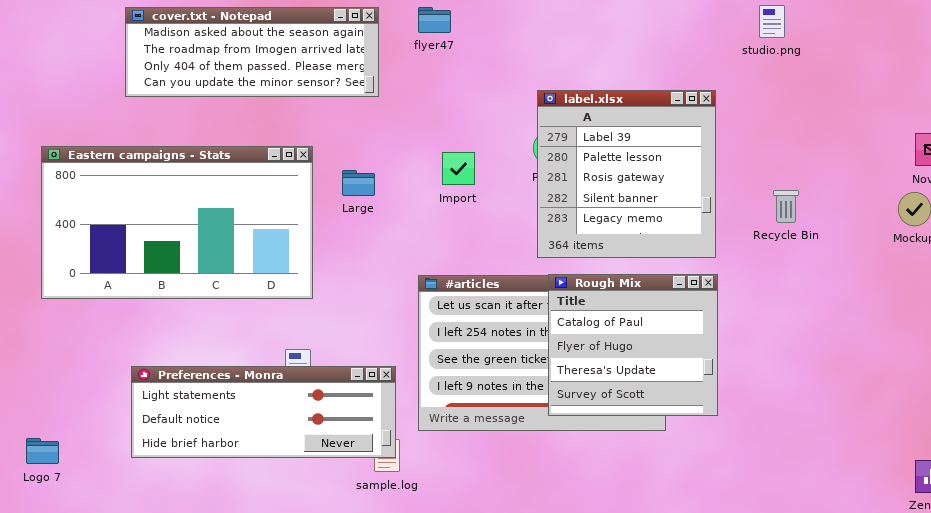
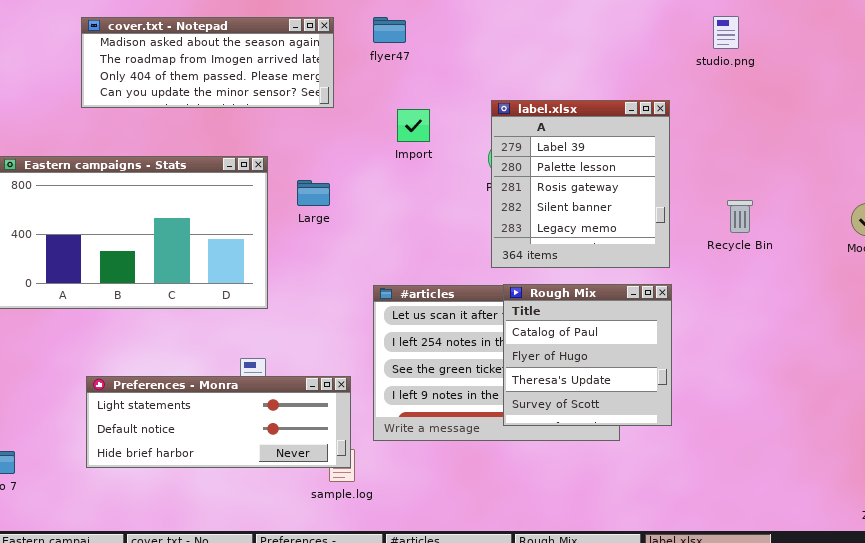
Import: [442,152,475,185] -> [397,109,430,142], moved

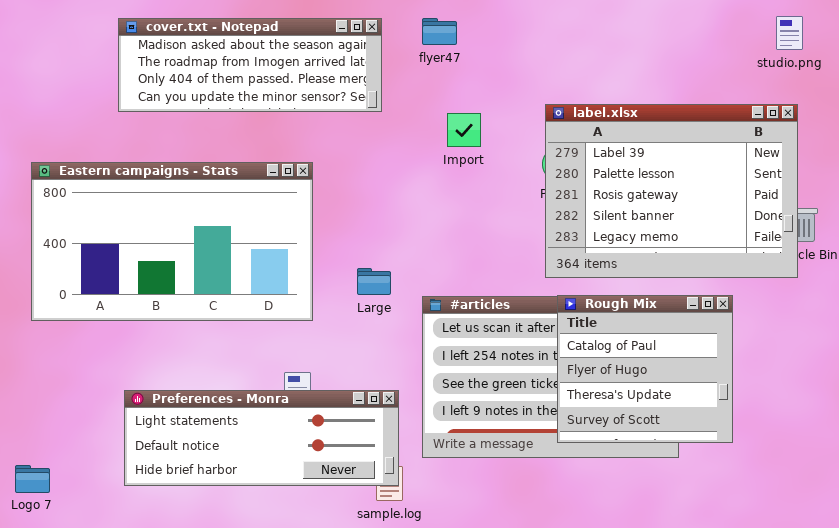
label.xlsx: [491,100,670,268] -> [545,104,798,278], resized
Large: [297,180,330,206] -> [357,268,391,295], moved

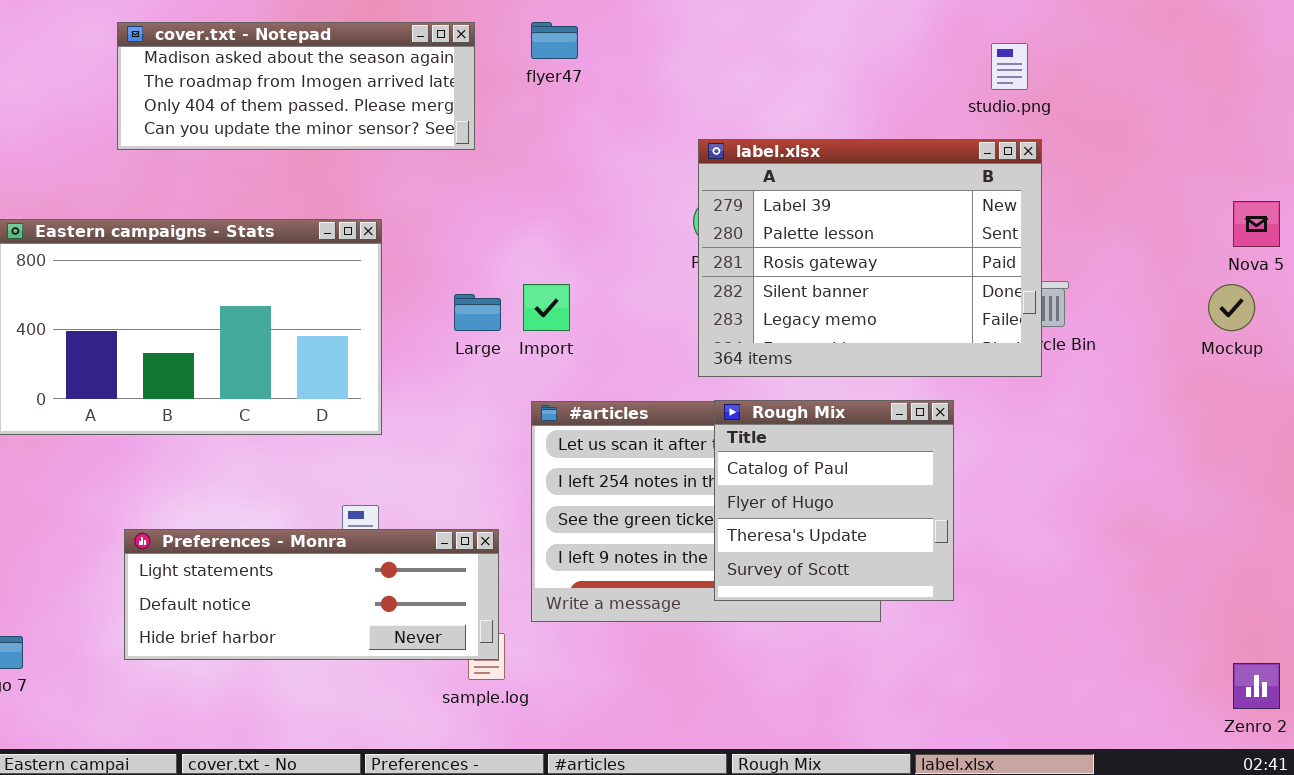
studio.png: [776,16,803,50] -> [991,43,1028,90], moved
Import: [447,113,481,147] -> [523,284,570,331], moved
Large: [357,268,391,295] -> [454,294,501,331], moved

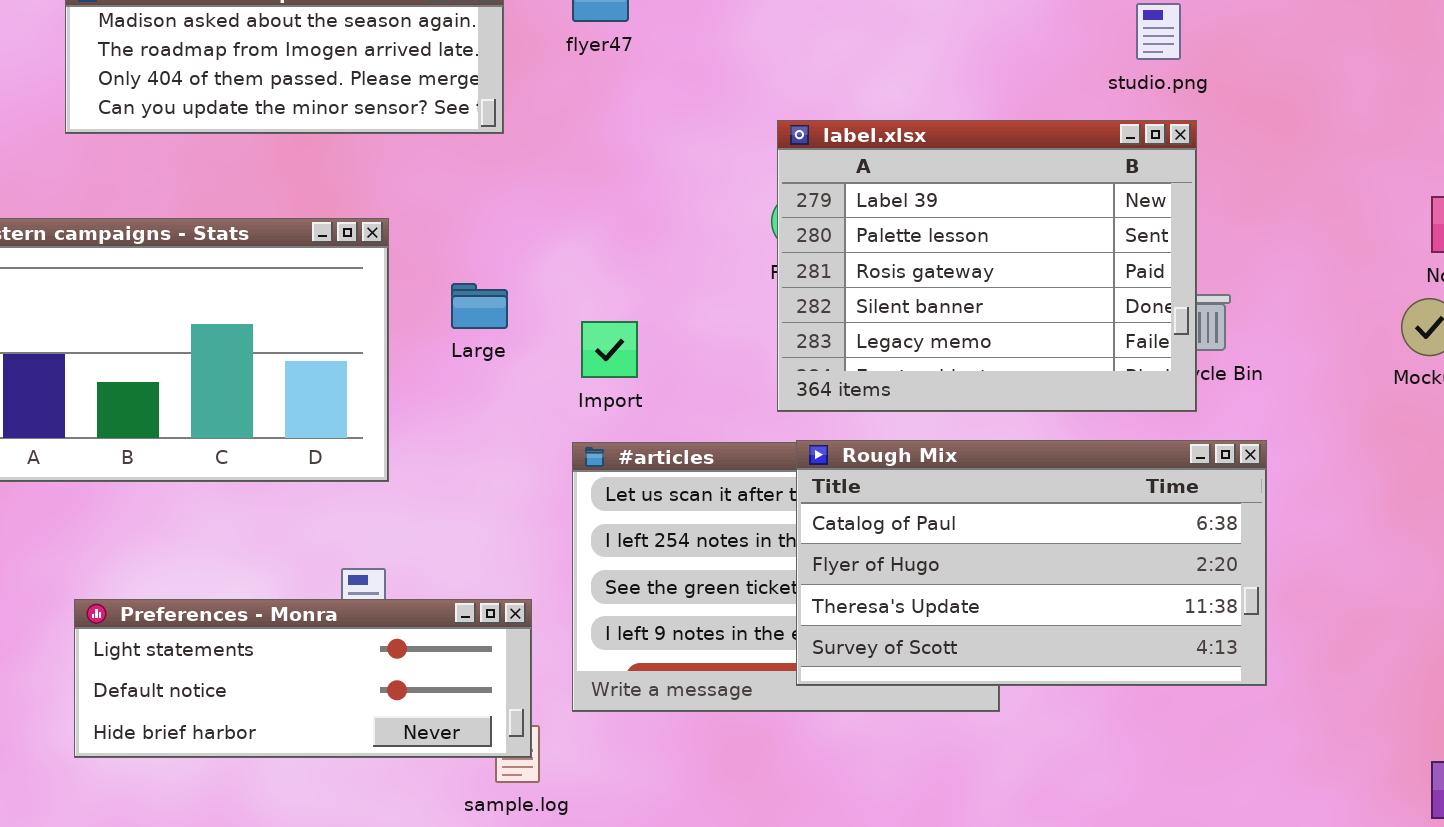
Import: [523,284,570,331] -> [581,321,638,378], moved
Large: [454,294,501,331] -> [451,283,508,329], moved
Rough Mix: [714,400,954,601] -> [796,440,1267,686], resized

